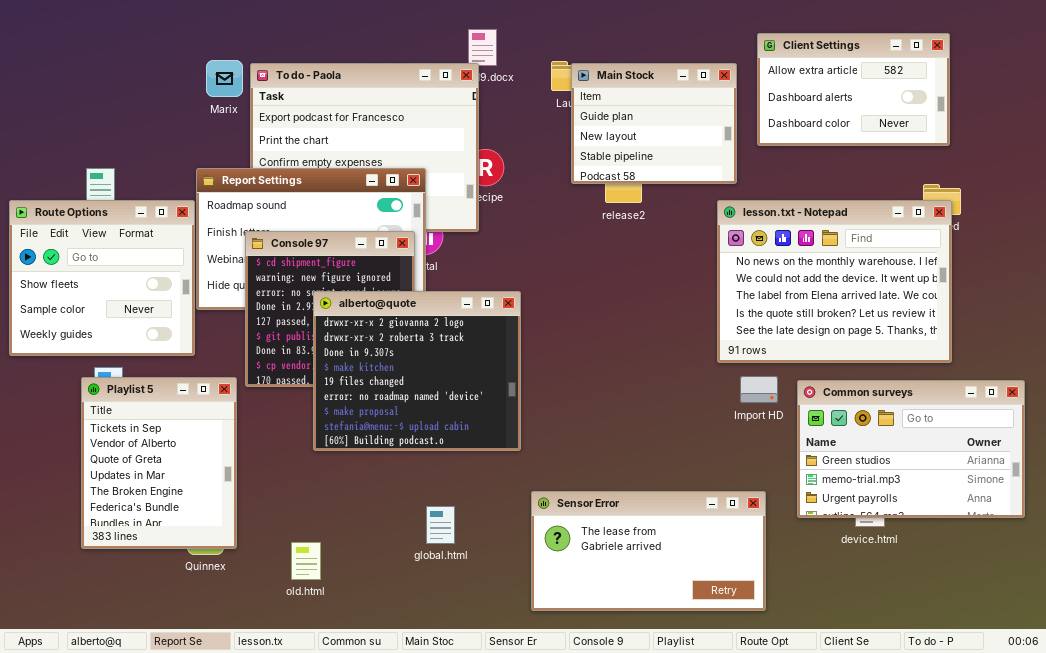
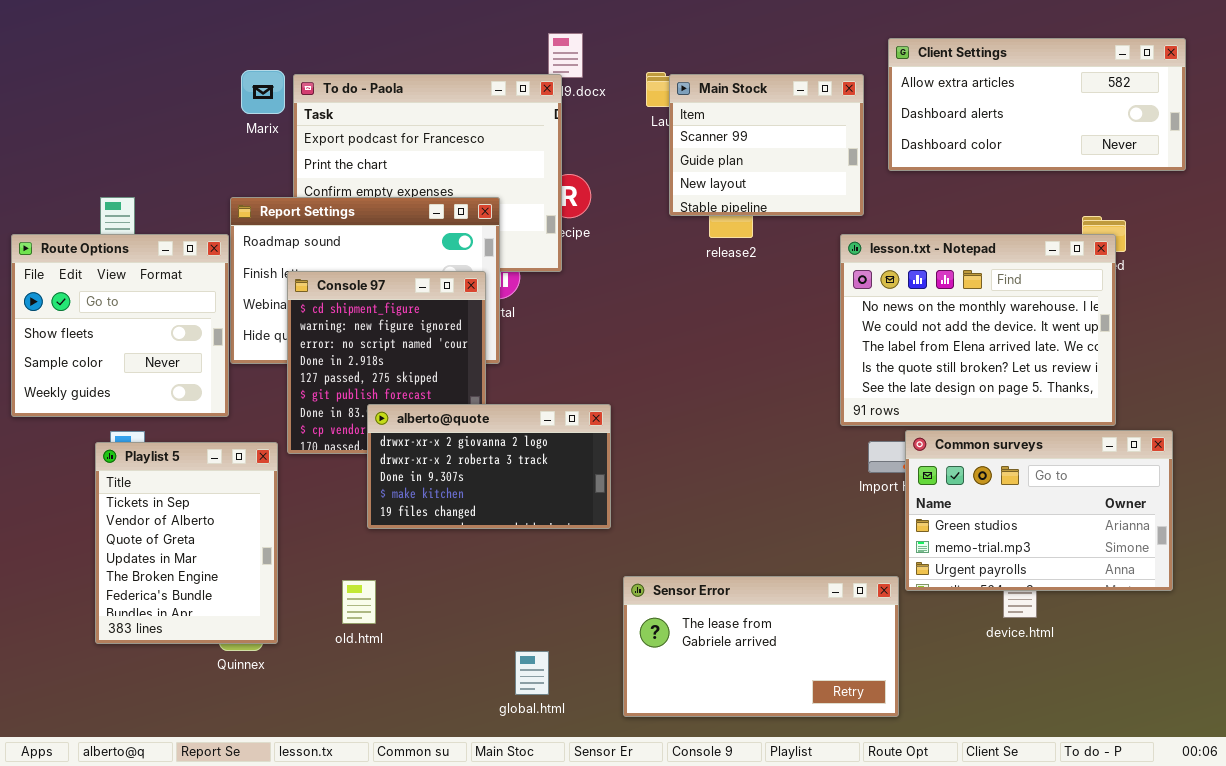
Client Settings: [757,33,950,146] -> [888,38,1186,171], resized
Main Stock: [571,63,737,184] -> [669,74,864,216], scrolled up 1 row
alberto@quote: [313,291,521,451] -> [367,404,611,529], resized
Common surveys: [797,380,1025,518] -> [905,430,1173,591], moved
global.html: [426,506,455,544] -> [515,651,549,695], moved
old.html: [291,542,321,580] -> [342,580,376,624], moved

